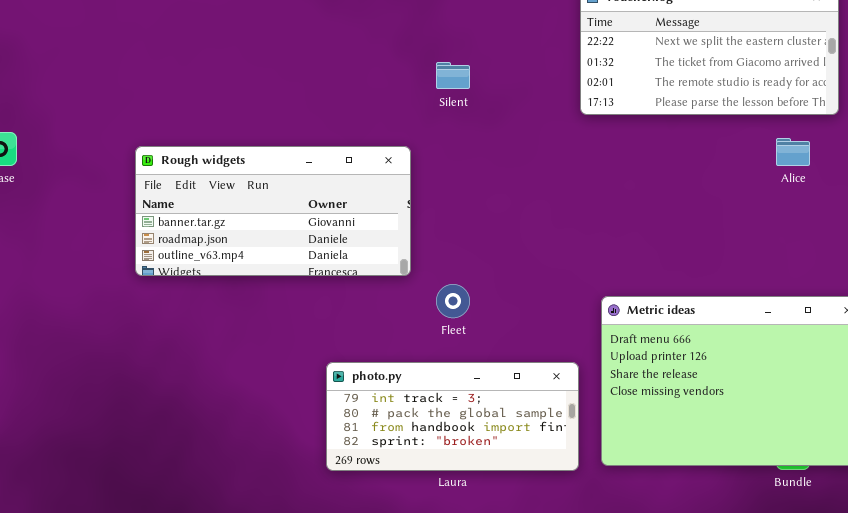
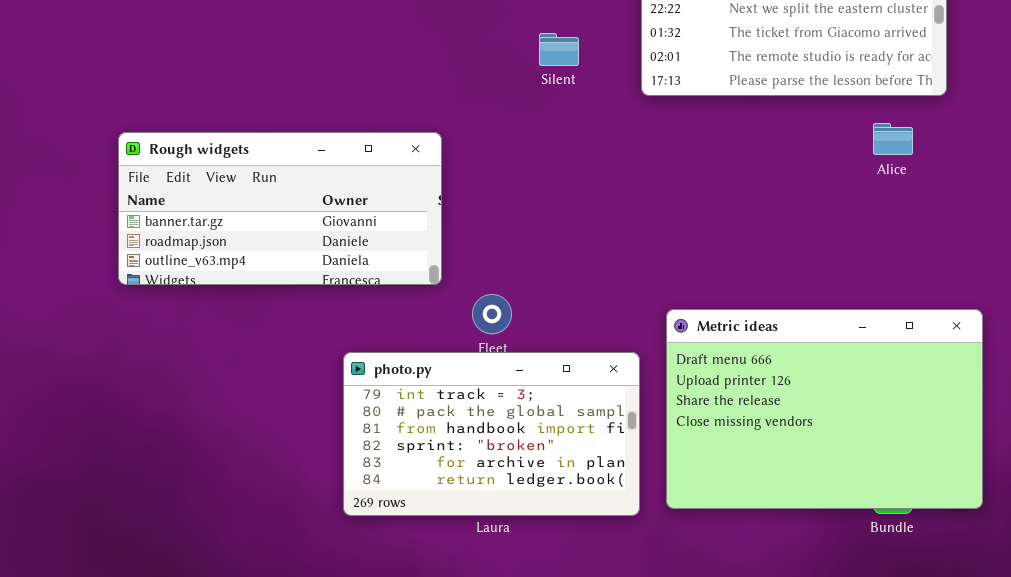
Silent: [436,62,470,89] -> [539,33,579,66], moved
photo.py: [326,362,579,471] -> [343,352,640,516], resized

